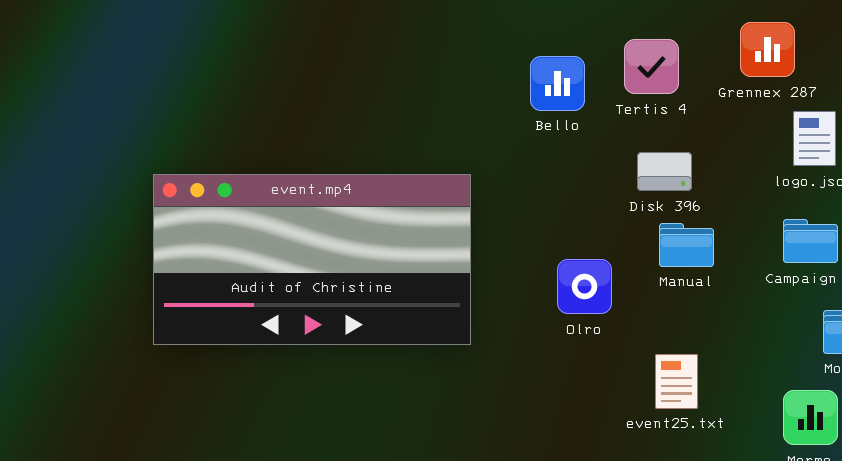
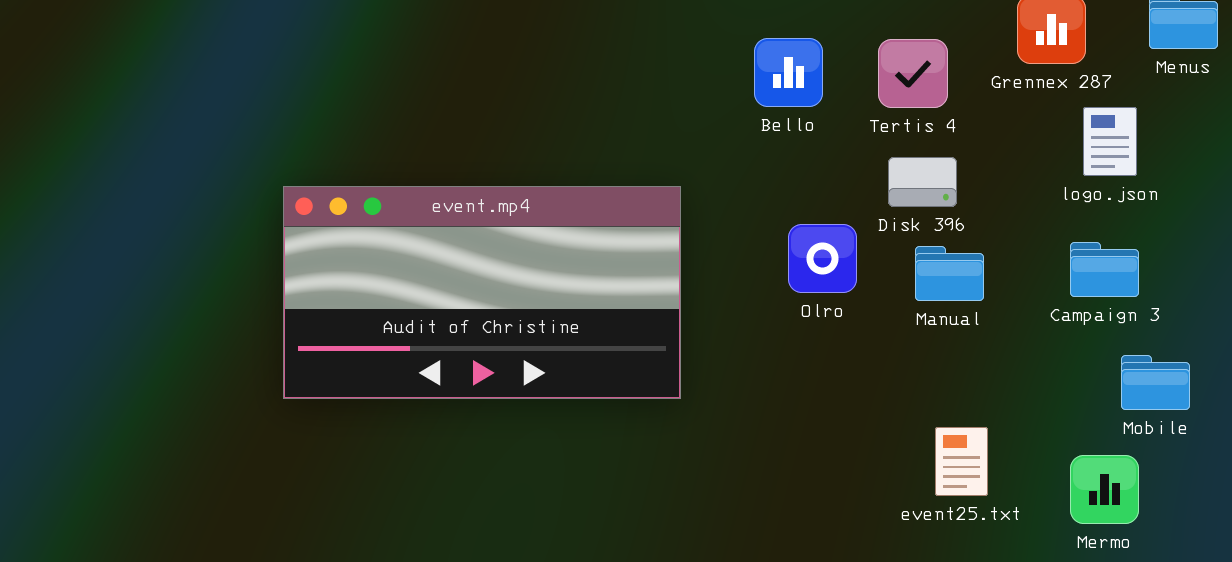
Tertis 4: [624,39,679,94] -> [878,39,948,108], moved
Olro: [557,259,612,314] -> [788,224,857,293], moved
event25.txt: [655,354,698,409] -> [935,427,988,496], moved

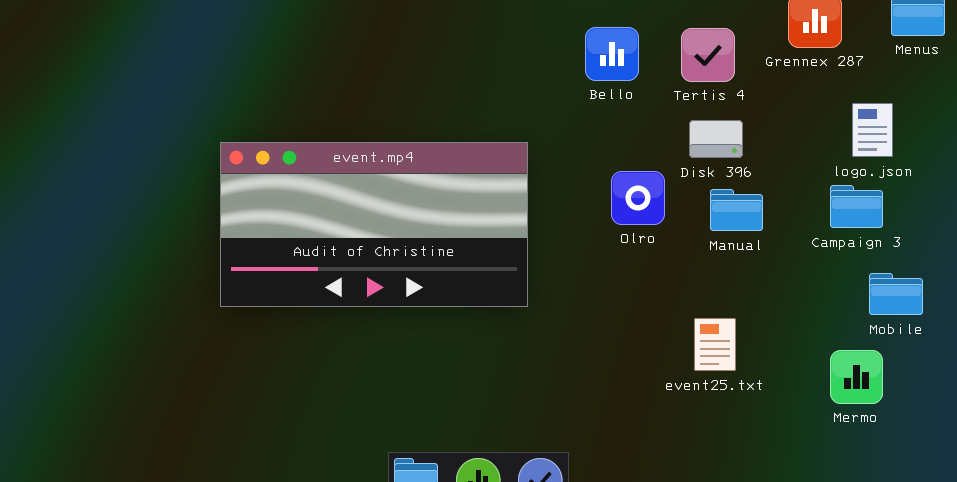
logo.json: [1083,107,1137,176] -> [852,103,893,157], moved
event25.txt: [935,427,988,496] -> [694,318,736,371], moved

